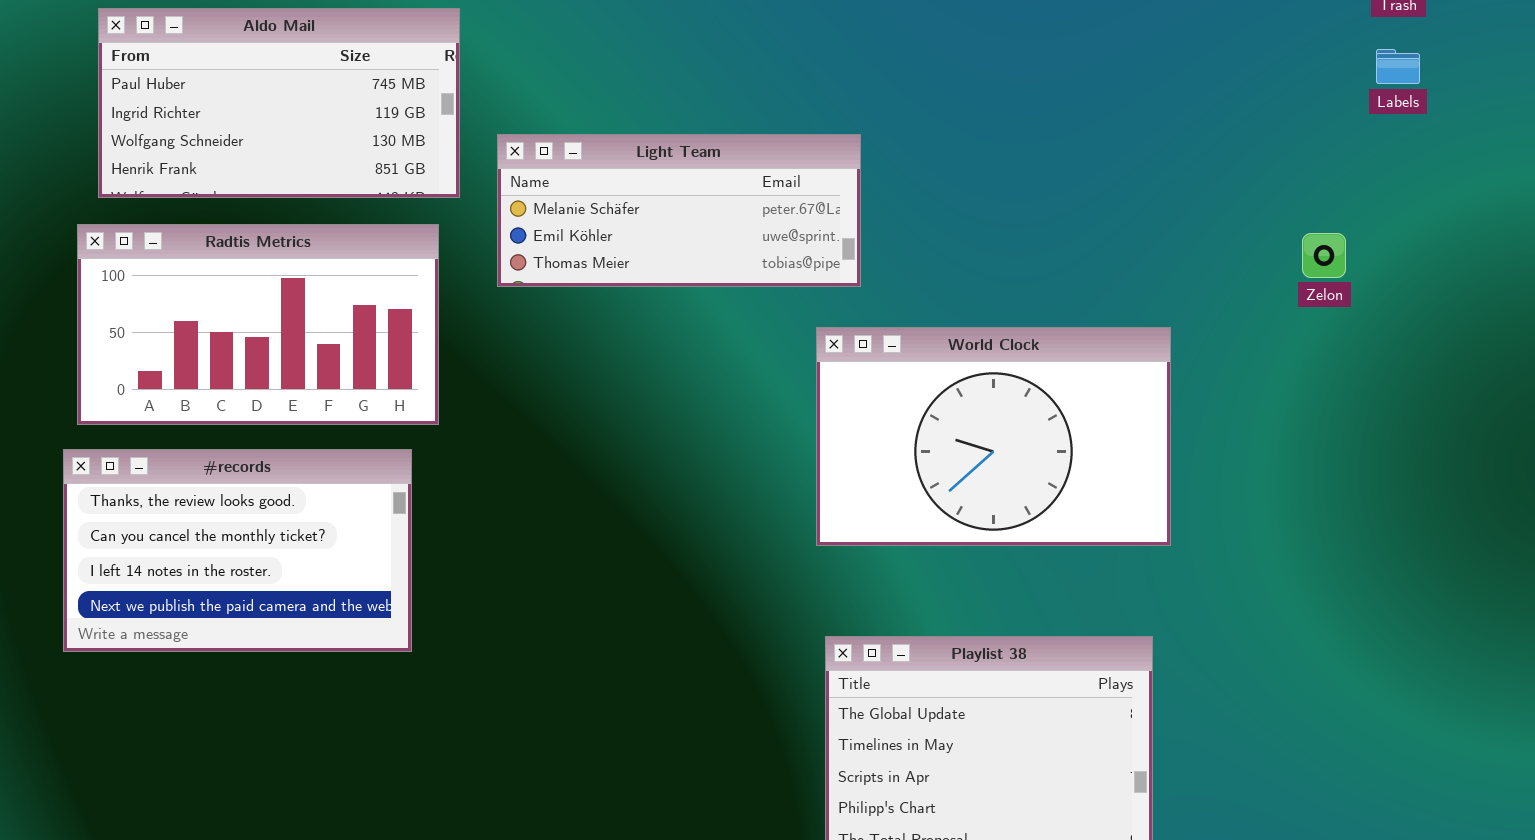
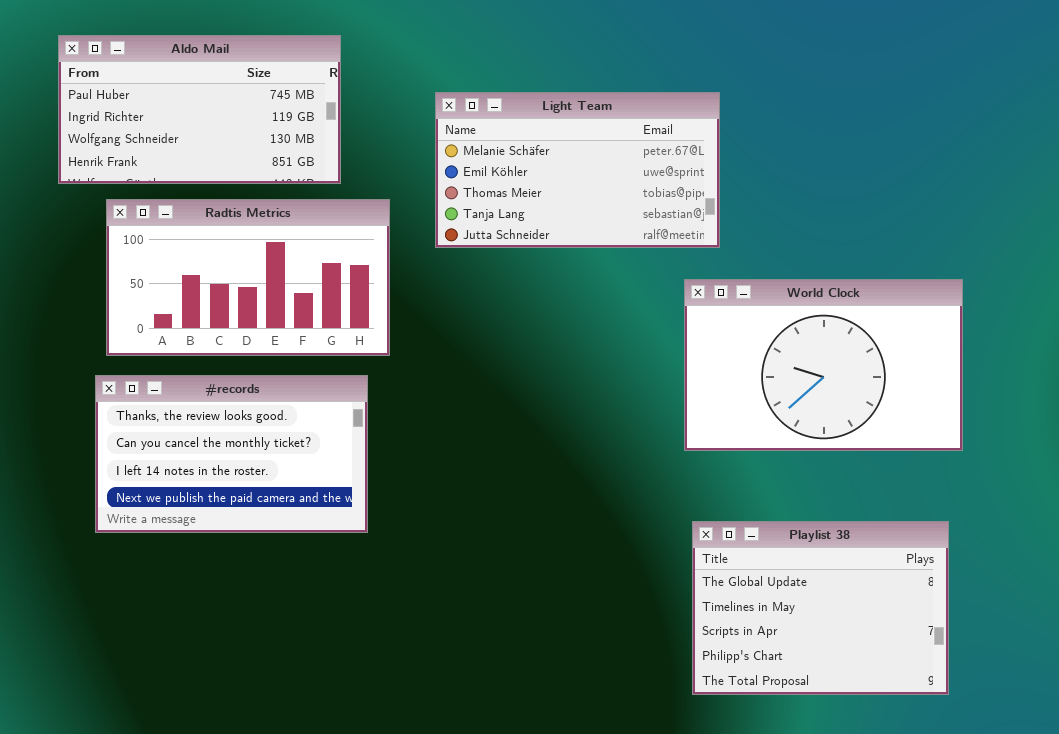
Aldo Mail: [98,8,460,198] -> [58,35,341,184], moved
Light Team: [497,134,861,287] -> [435,92,720,248], resized

